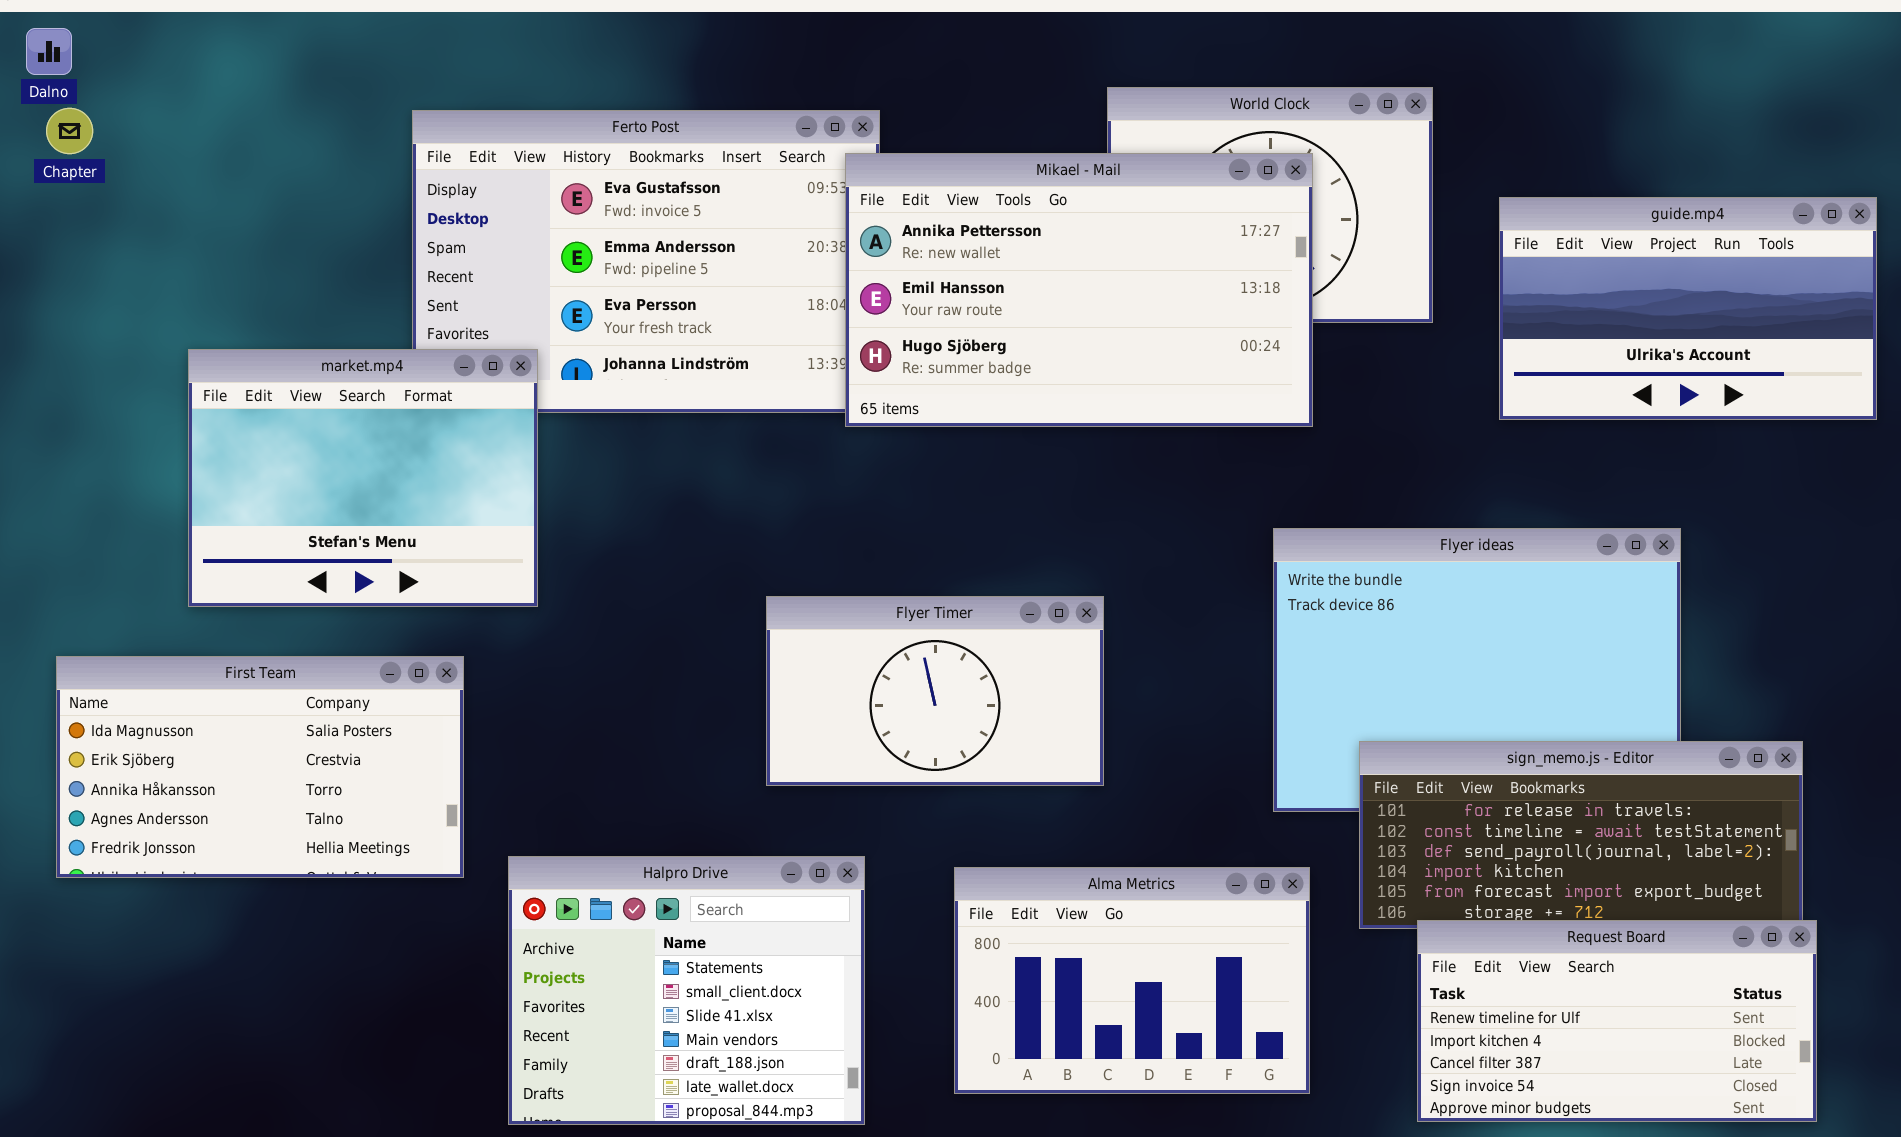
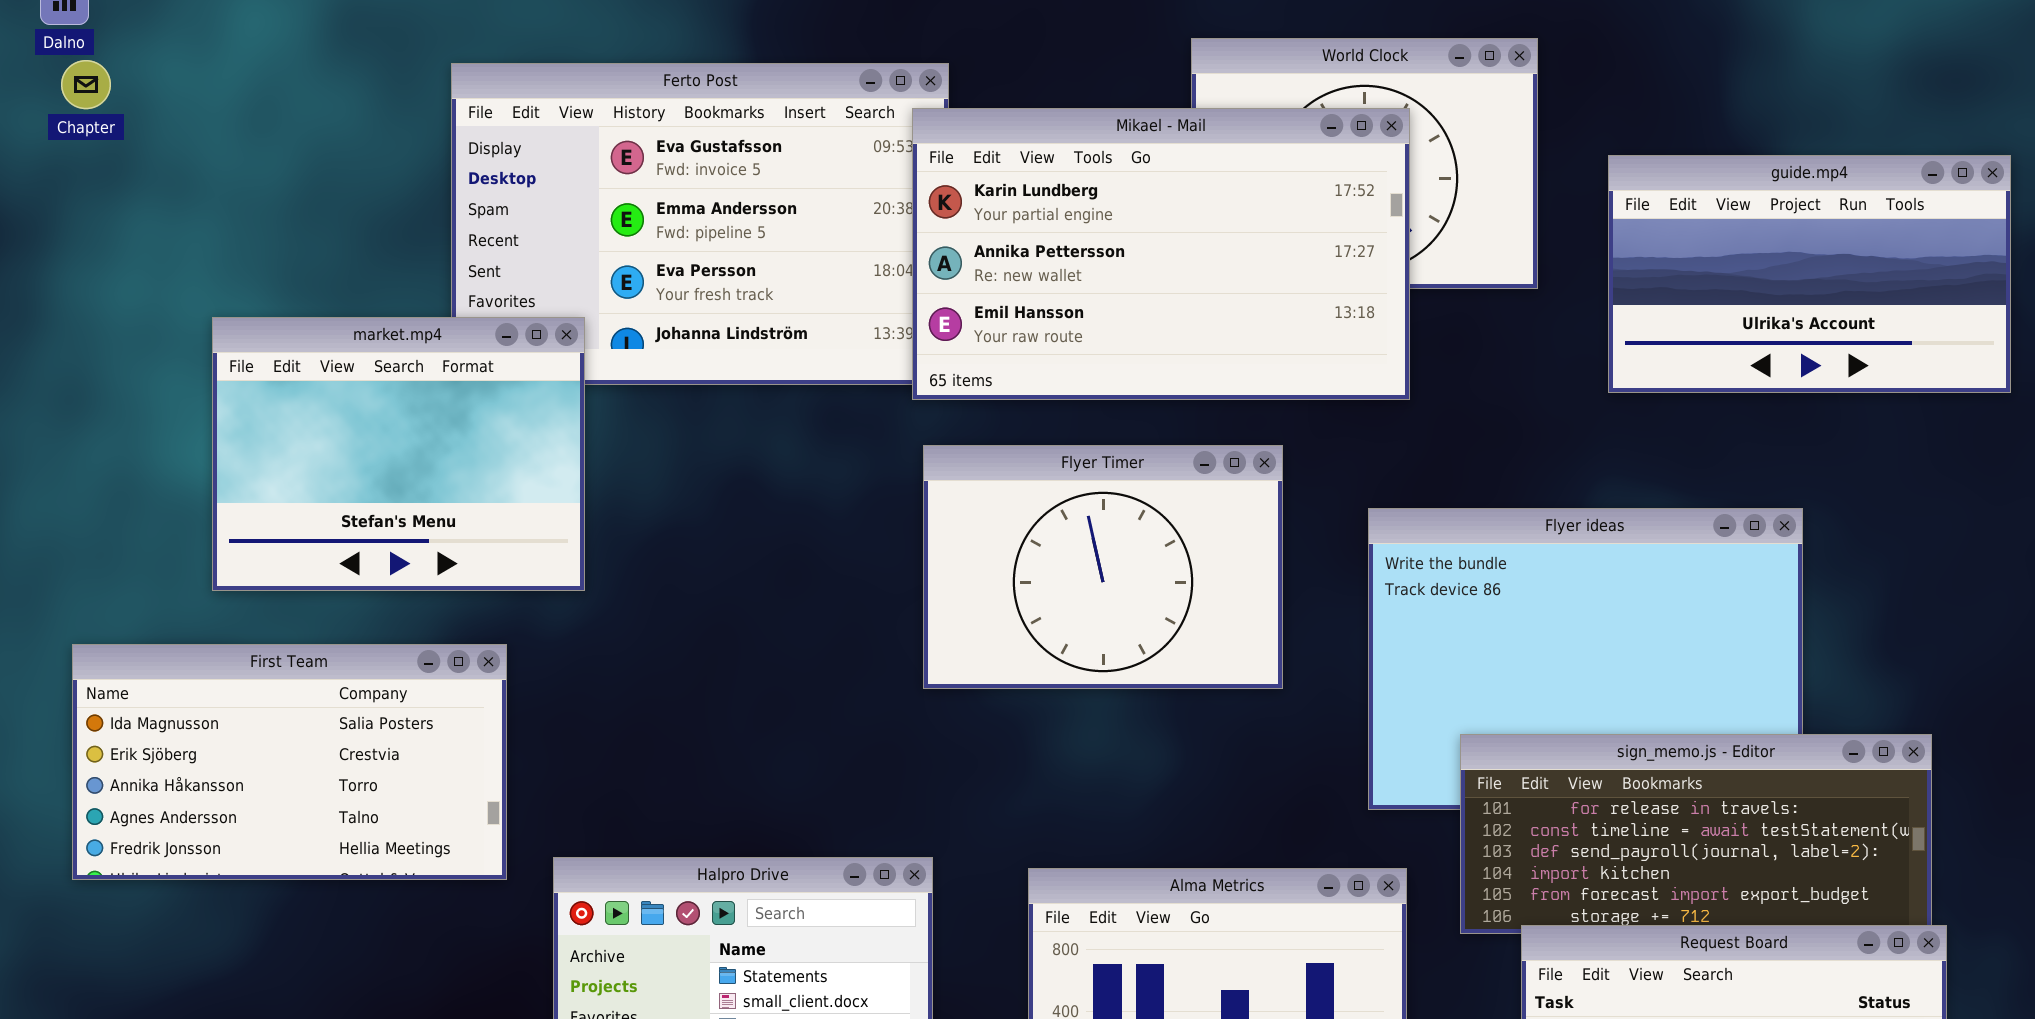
Mikael - Mail: [845,153,1313,427] -> [912,108,1410,400], scrolled up 1 row
Flyer Timer: [766,596,1104,786] -> [923,445,1283,689], moved, resized

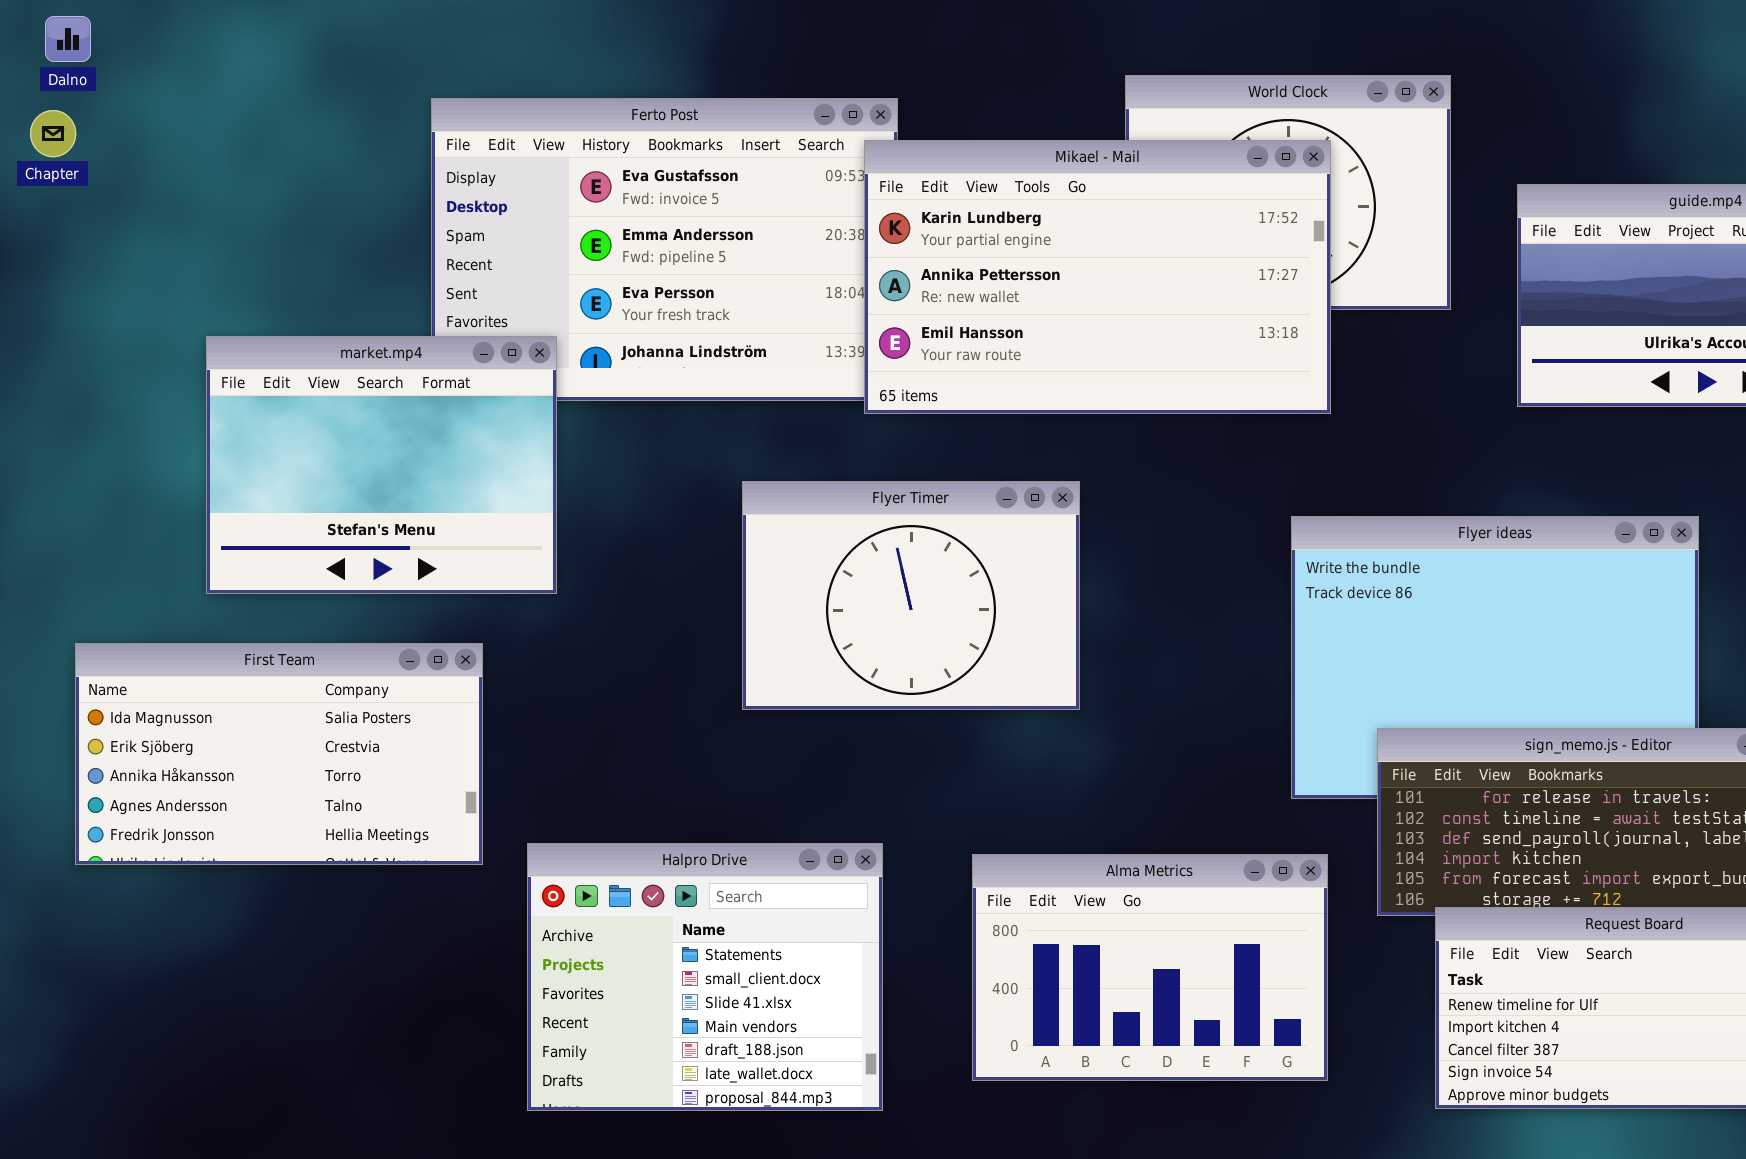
Chapter: [61,60,111,109] -> [30,110,76,157], moved
Flyer Timer: [923,445,1283,689] -> [742,481,1080,710], moved

